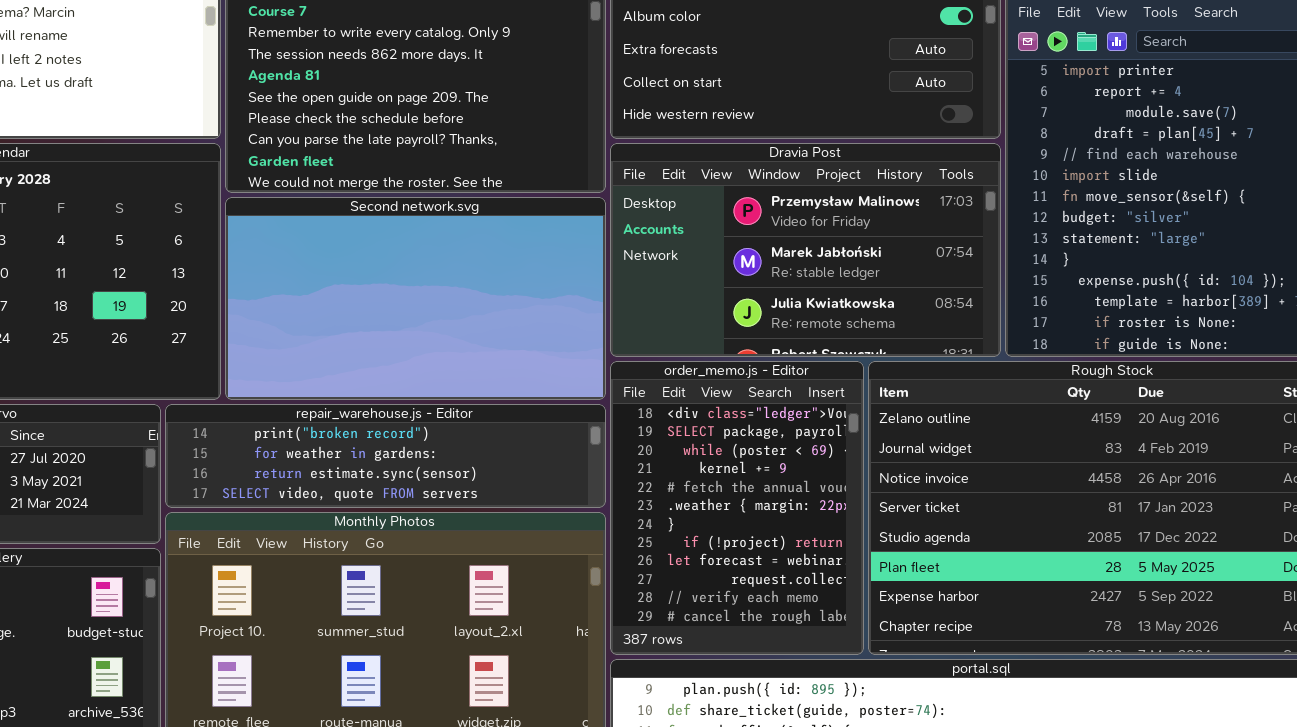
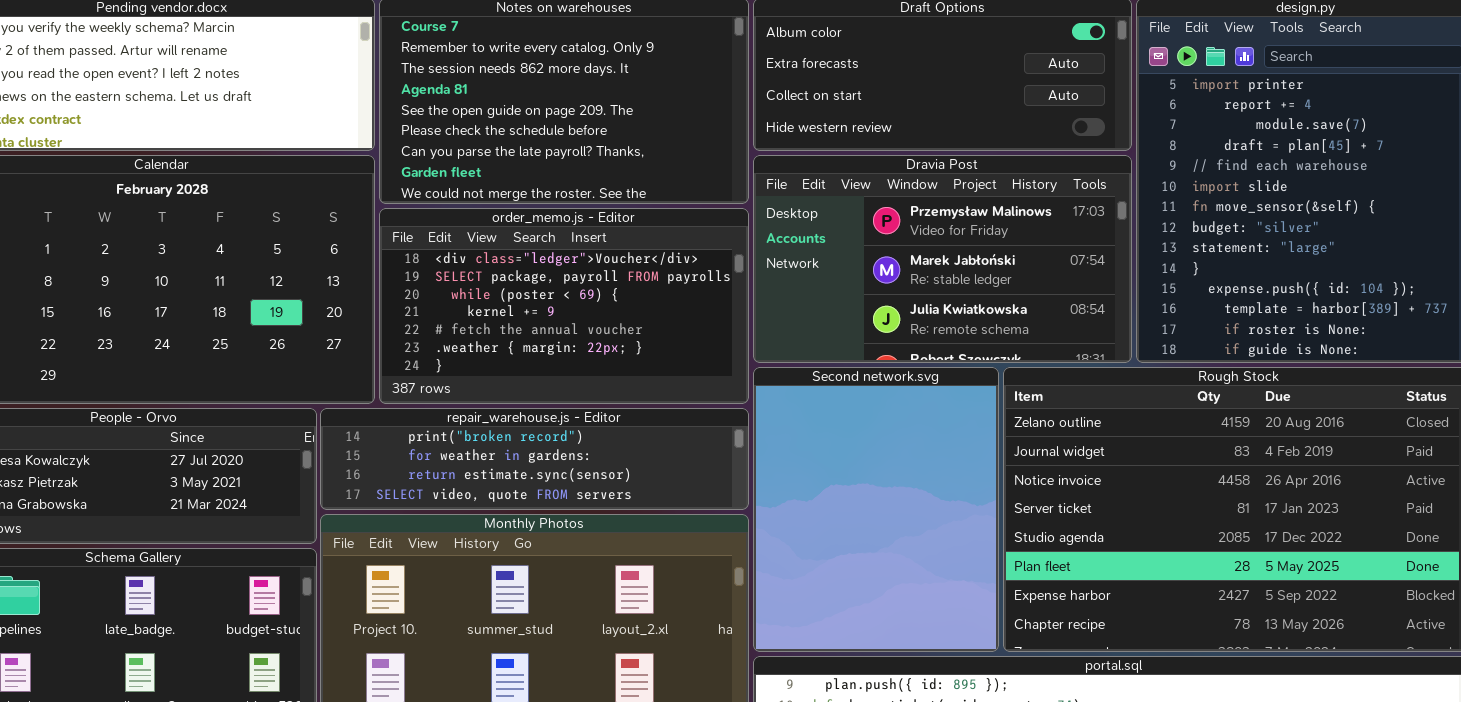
Second network.svg: [225,197,606,400] -> [753,367,999,652], moved, resized
order_memo.js - Editor: [610,361,864,655] -> [379,208,749,404], moved, resized

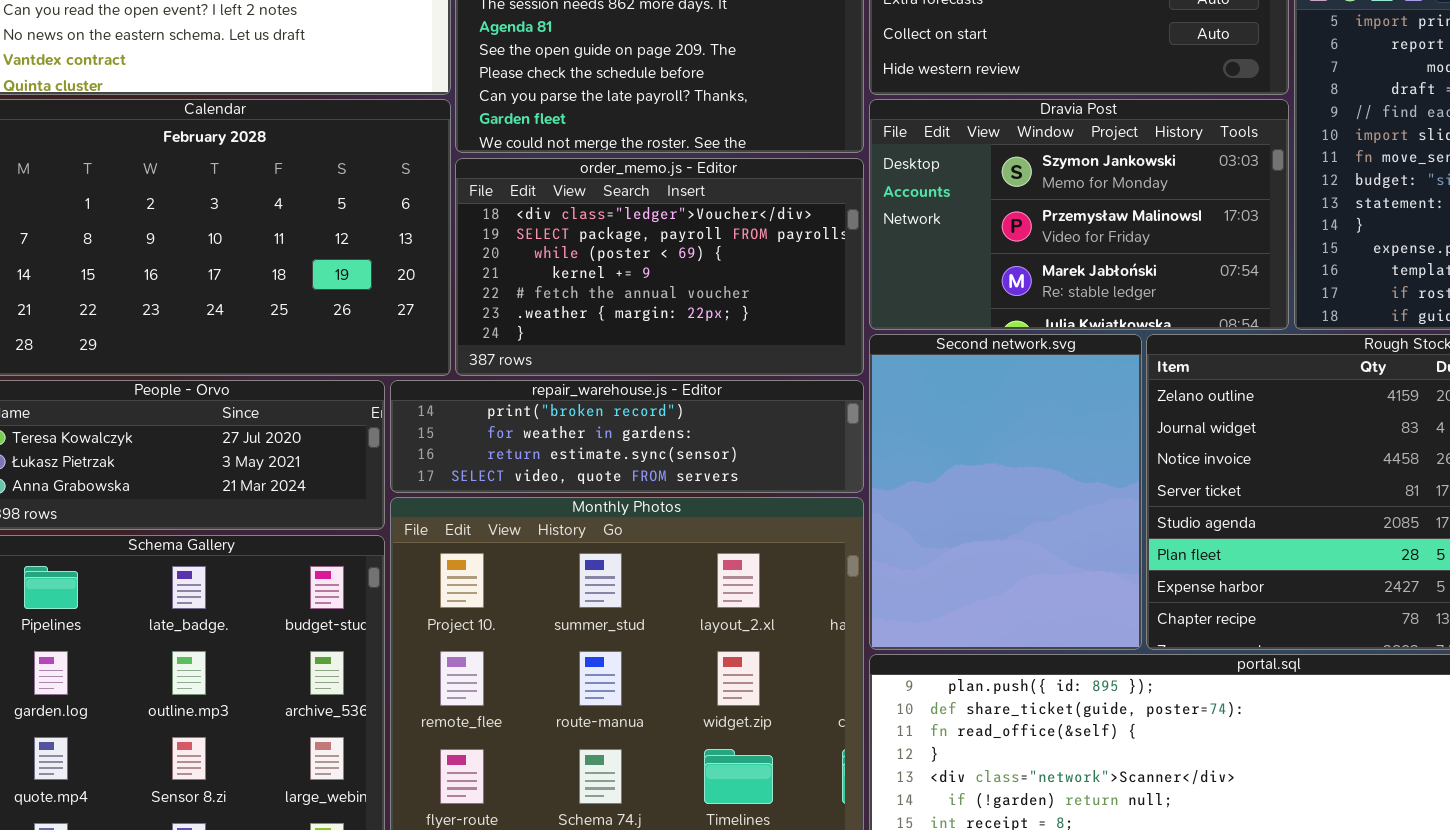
Dravia Post: [753,155,1132,363] -> [869,99,1289,330], scrolled up 1 row

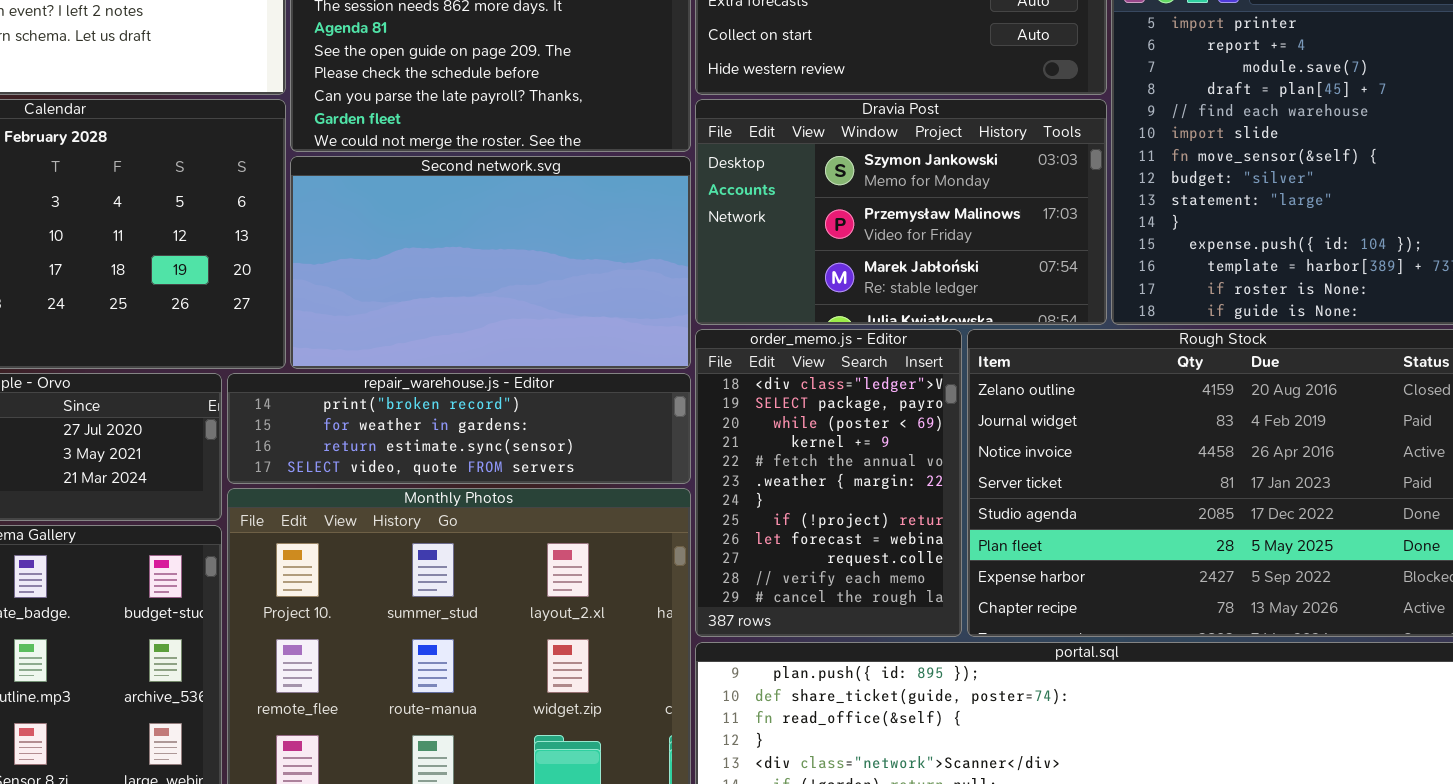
order_memo.js - Editor: [455,158,864,376] -> [695,329,962,637], moved, resized
Second network.svg: [869,334,1142,650] -> [290,156,691,369], moved, resized

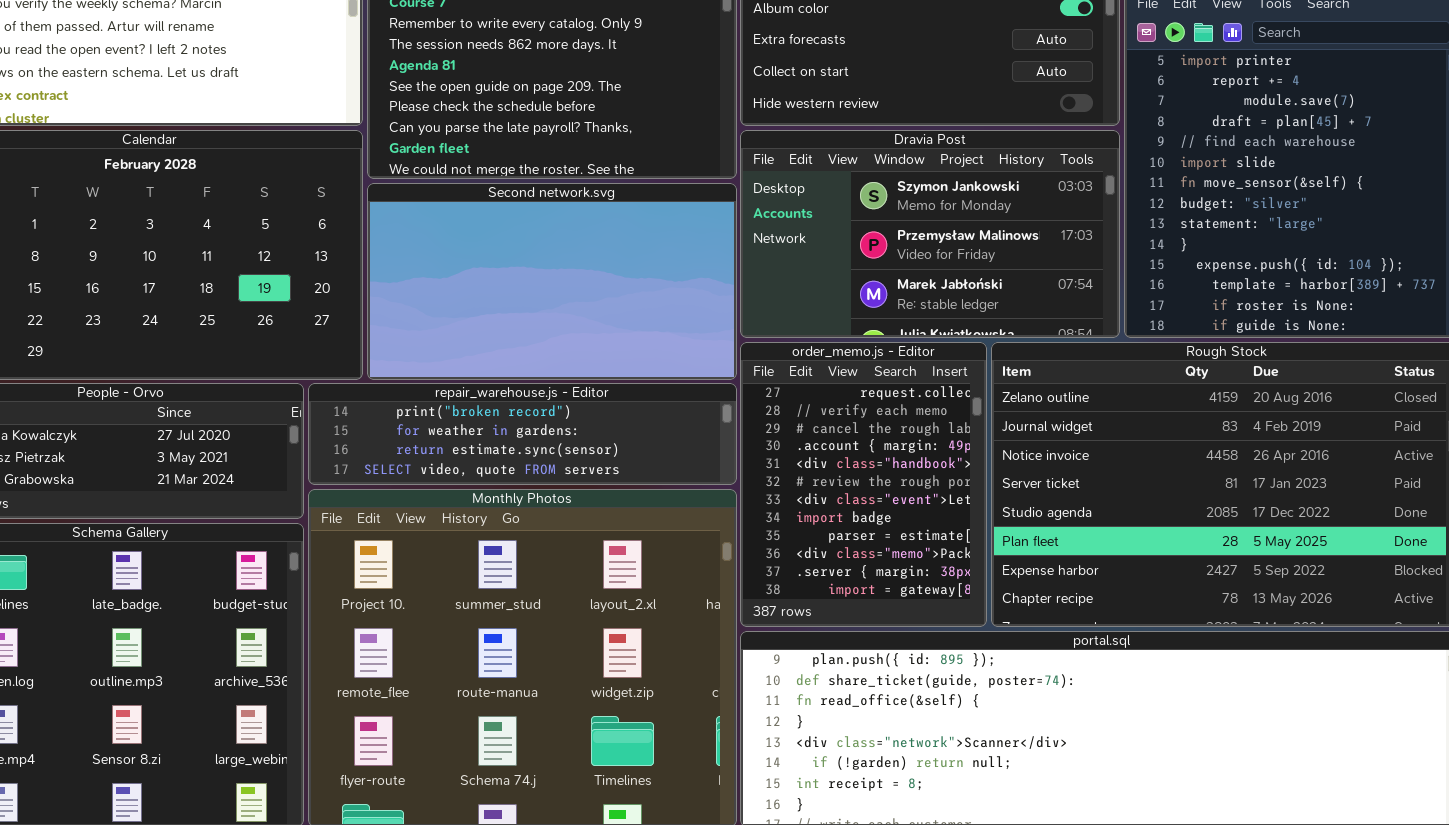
order_memo.js - Editor: [695,329,962,637] -> [740,342,987,627], scrolled down 9 rows

